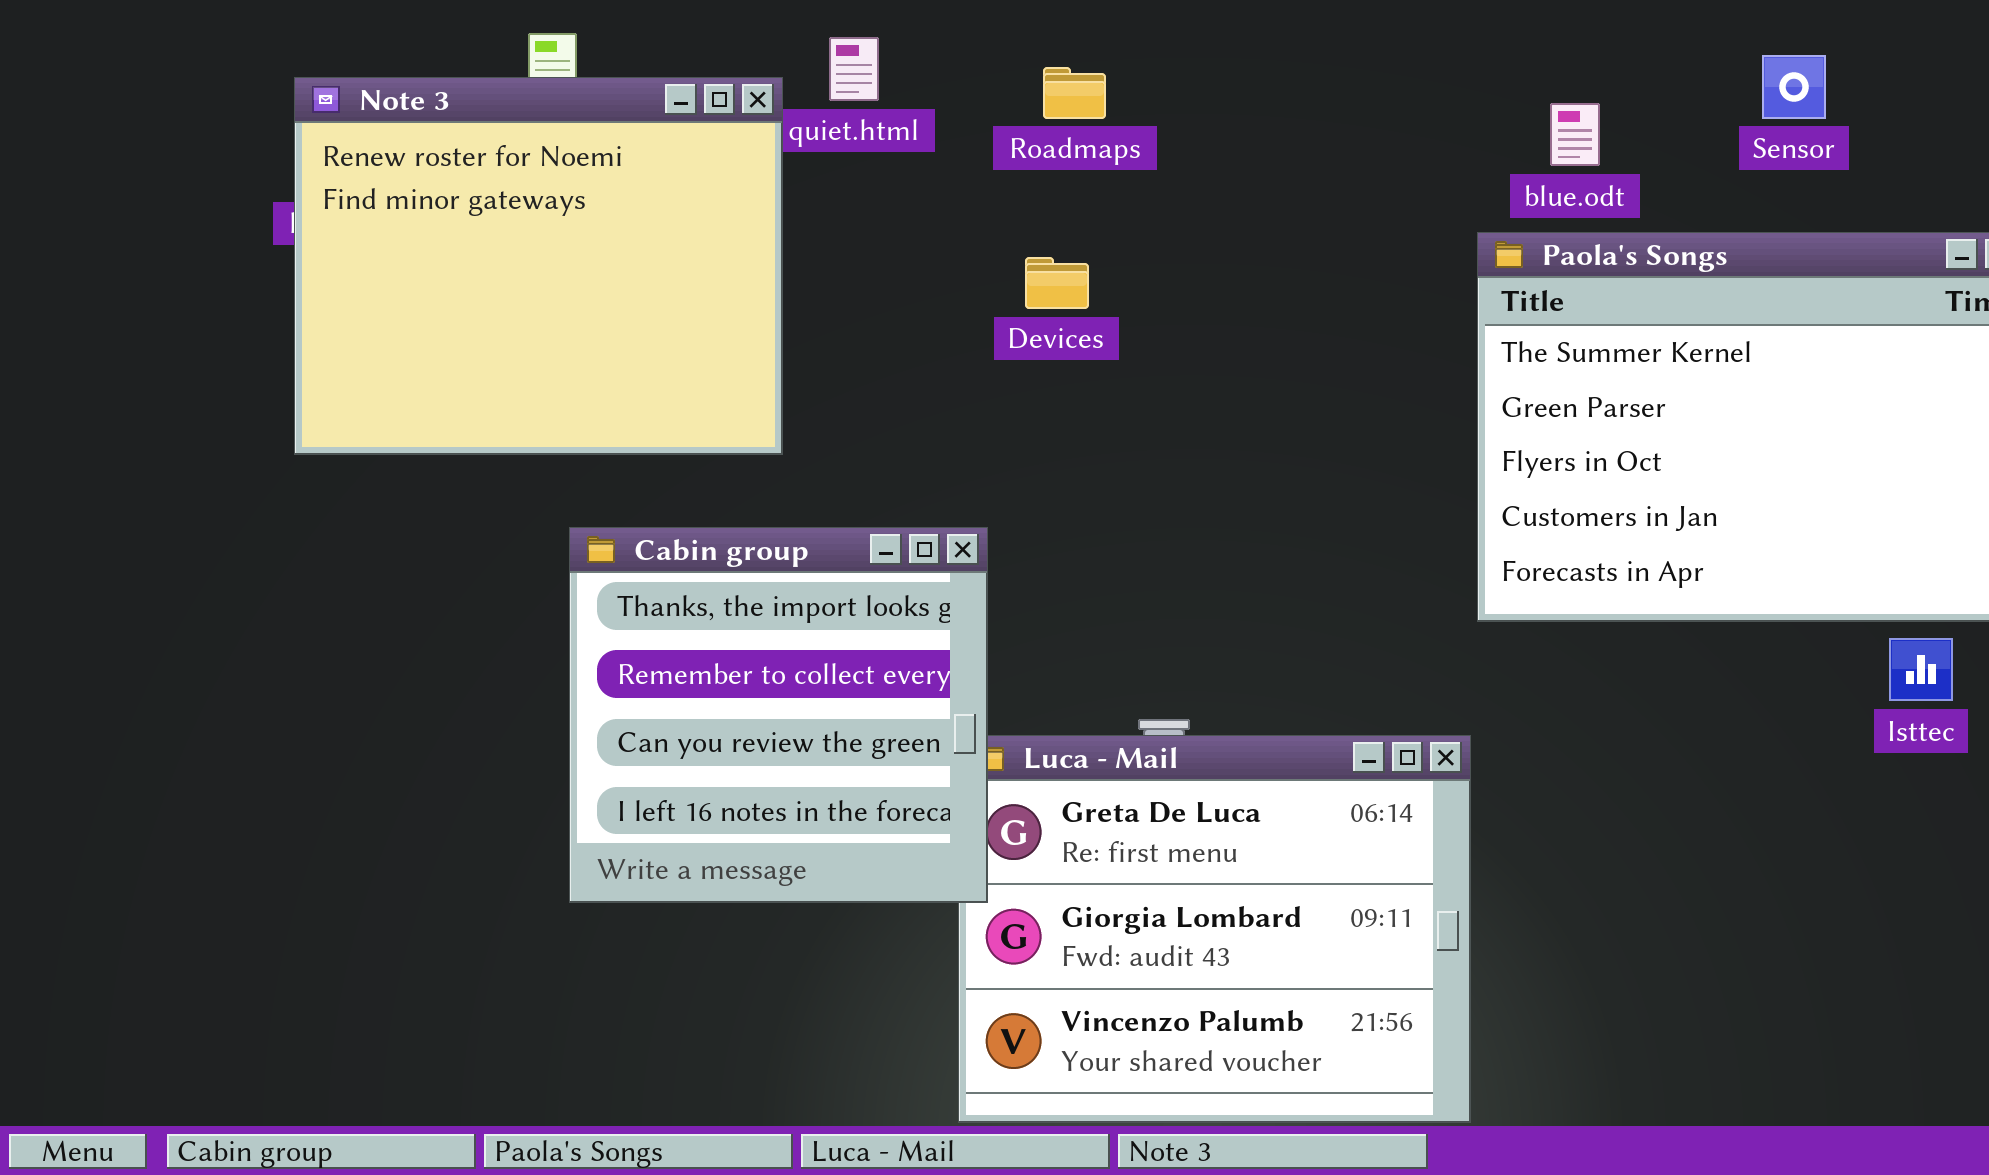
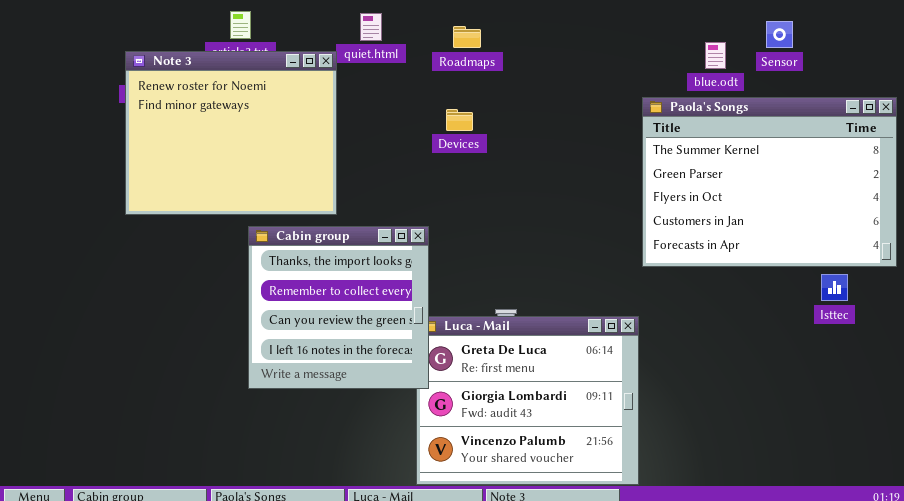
Note 3: [294,77,783,455] -> [125,51,337,215], moved
blue.odt: [1550,103,1600,166] -> [705,42,726,69], moved

